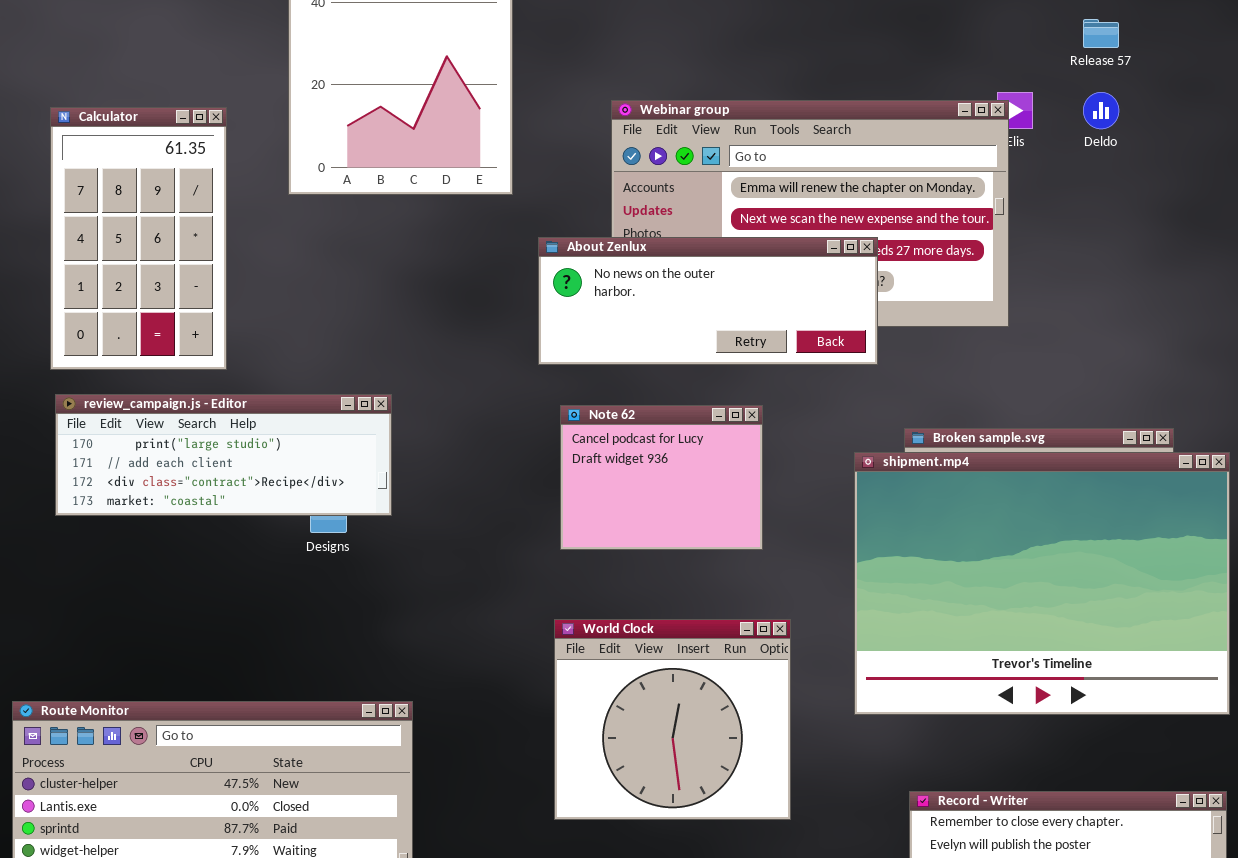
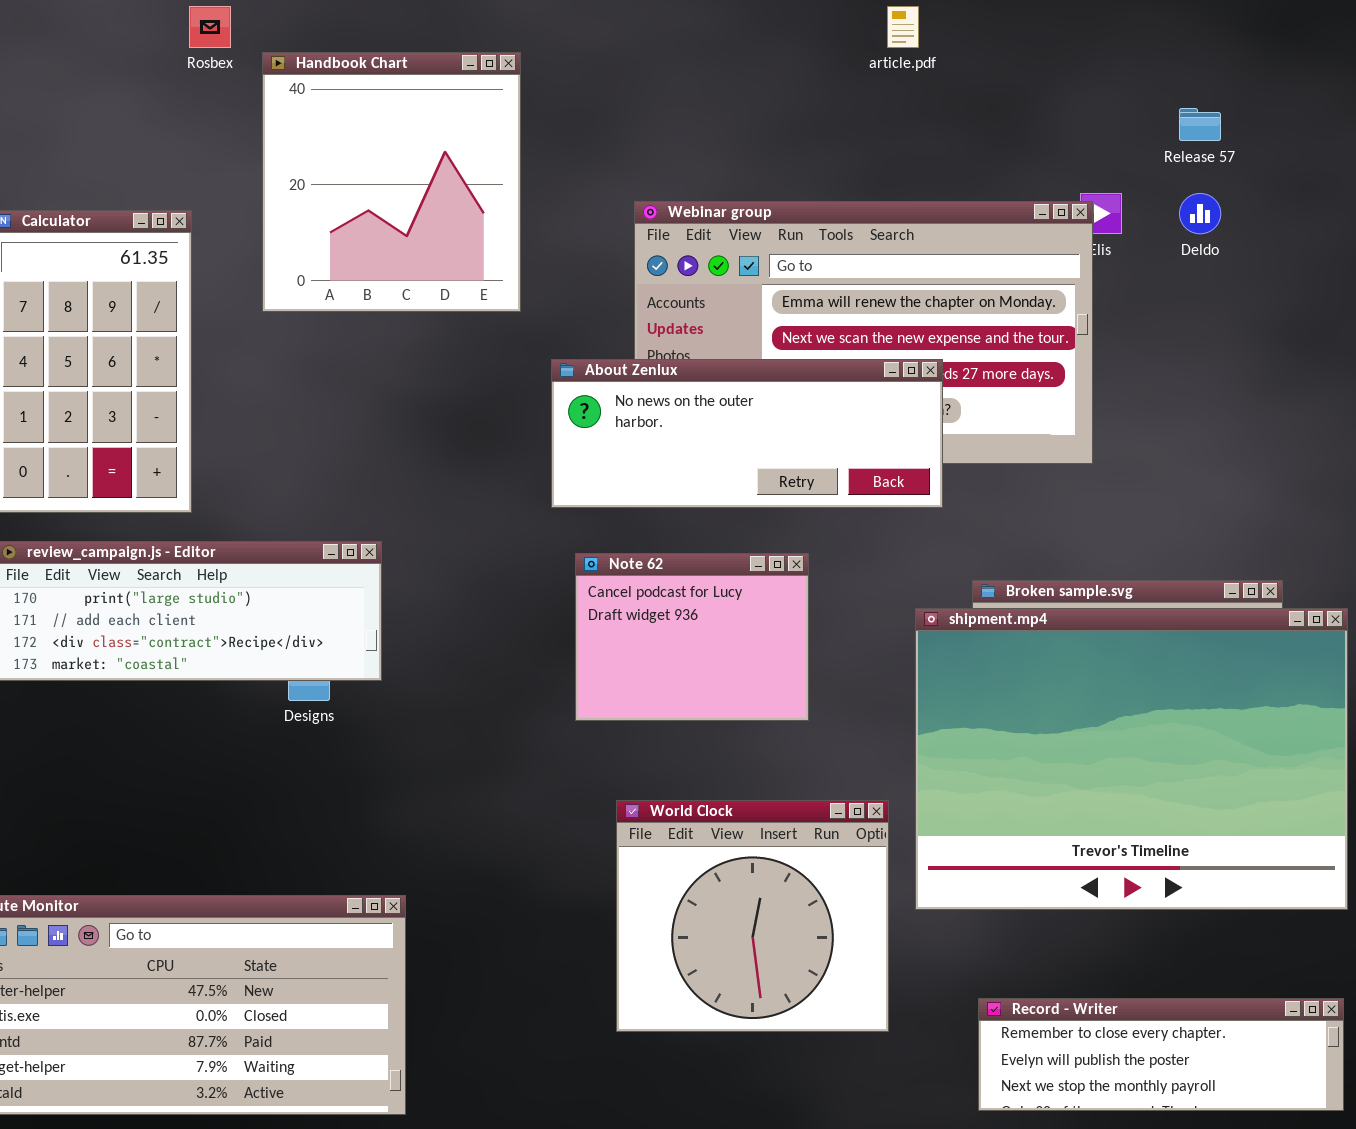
World Clock: [554,619,791,820] -> [616,800,889,1032], moved

